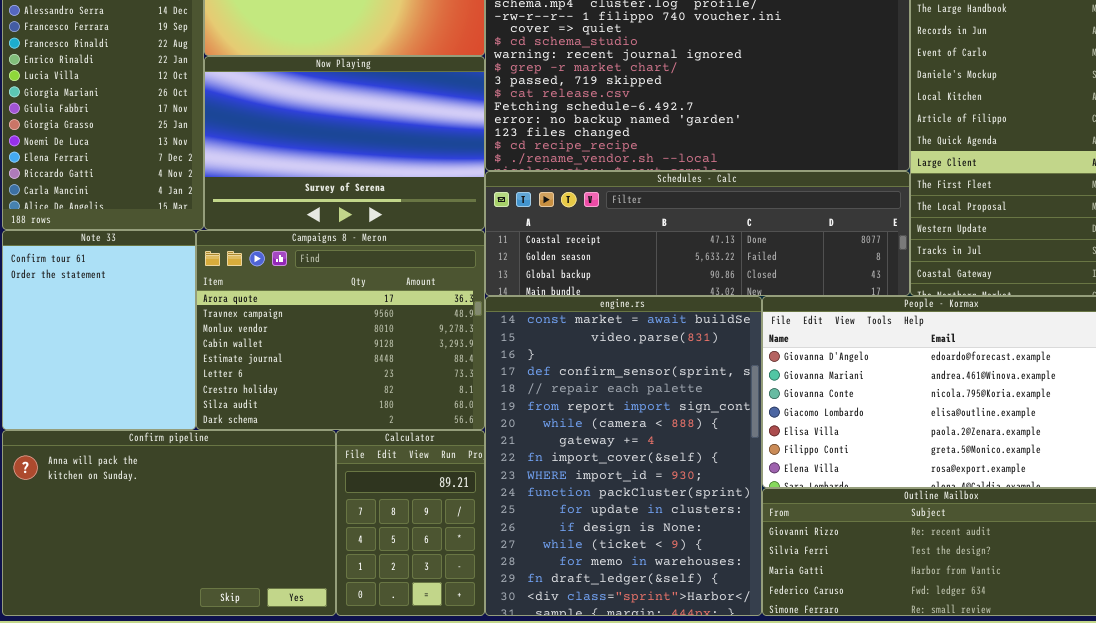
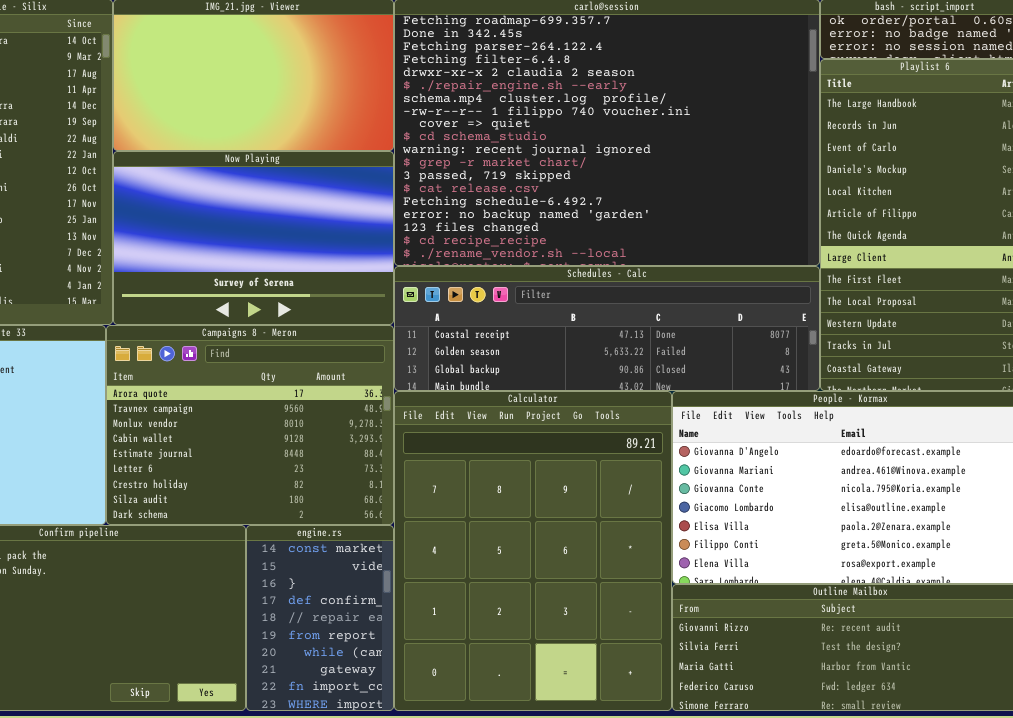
engine.rs: [485,296,762,616] -> [246,525,394,711], moved, resized
Calculator: [336,430,485,616] -> [394,391,672,711], moved, resized

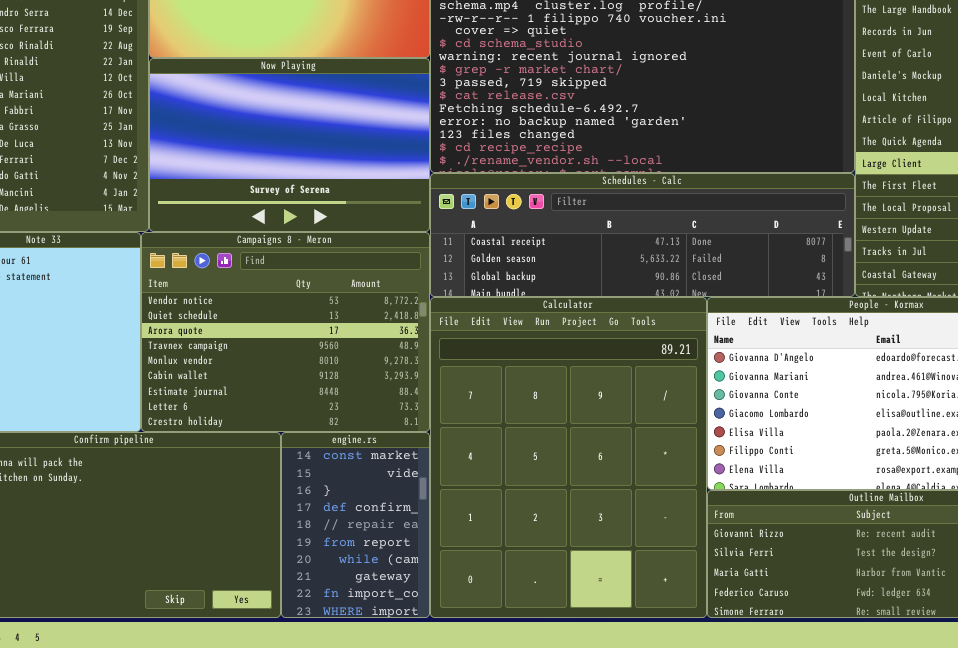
Campaigns 8 - Meron: [106,325,394,525] -> [141,232,430,432], scrolled up 2 rows

